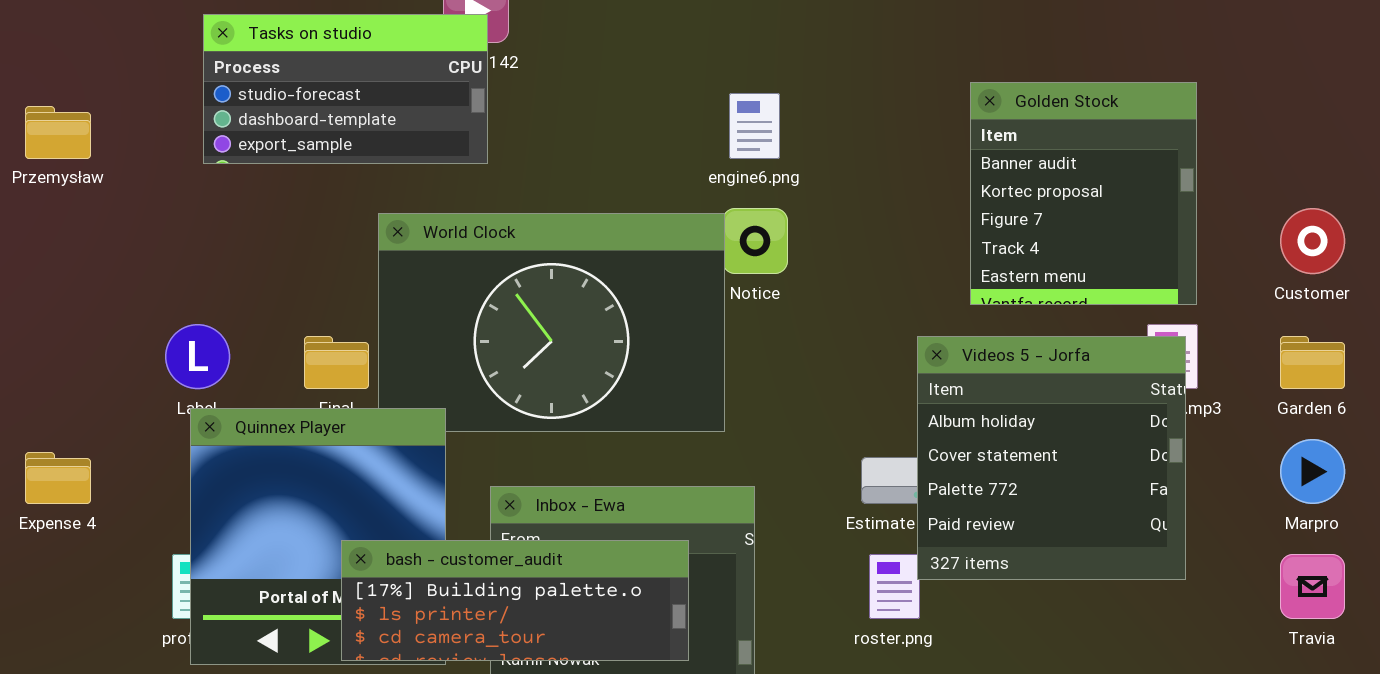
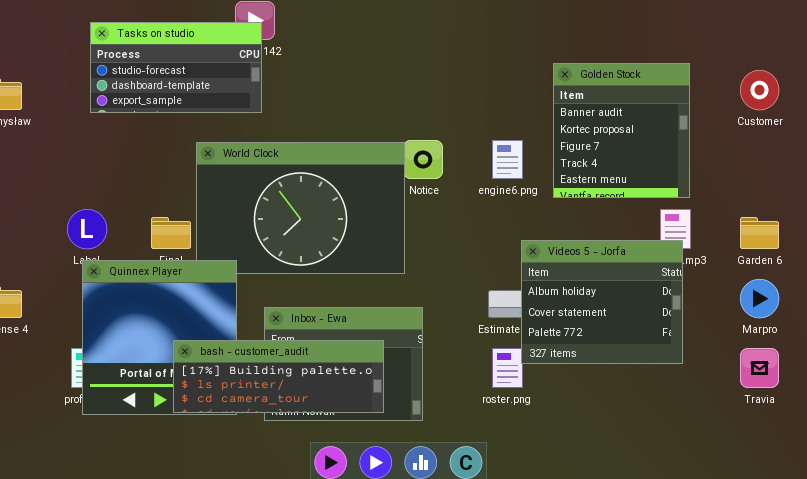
engine6.png: [729,93,780,159] -> [492,140,523,179], moved
Customer: [1280,208,1345,274] -> [740,70,779,110], moved
Videos 5 - Jorfa: [917,336,1186,580] -> [521,240,683,364], resized

